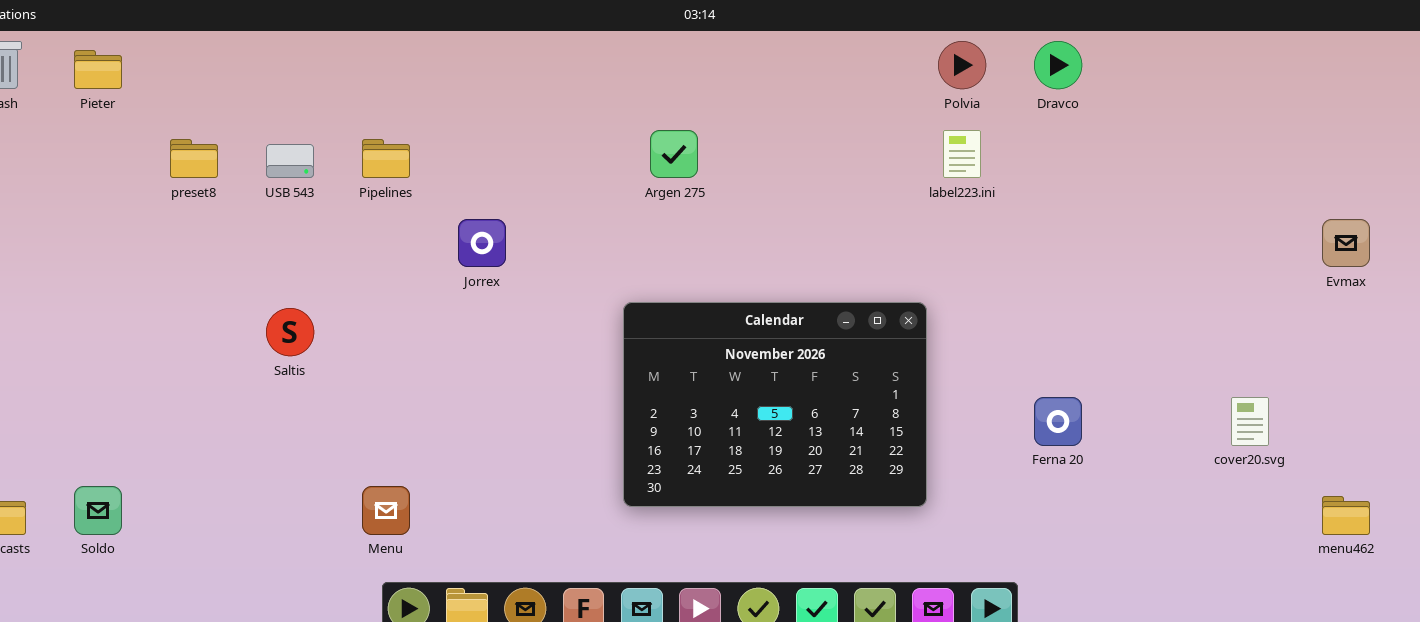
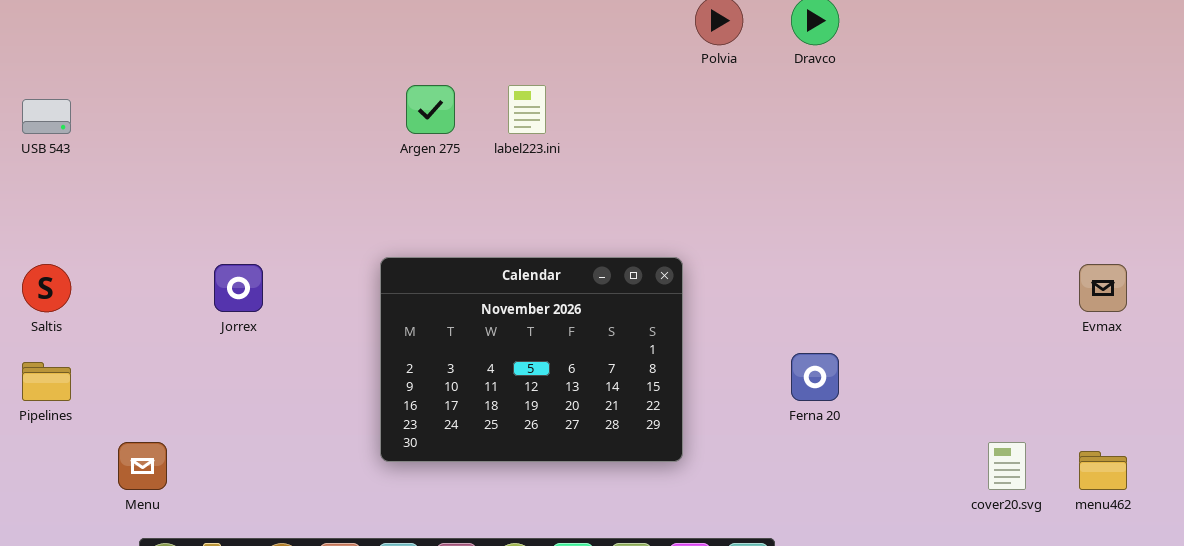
label223.ini: [943,130,981,178] -> [508,85,546,134], moved
Pipelines: [362,139,410,178] -> [22,362,71,401], moved
Jorrex: [458,219,506,267] -> [214,264,263,312], moved
Evmax: [1322,219,1370,267] -> [1079,264,1127,312], moved
cover20.svg: [1231,397,1269,446] -> [988,442,1026,490], moved

